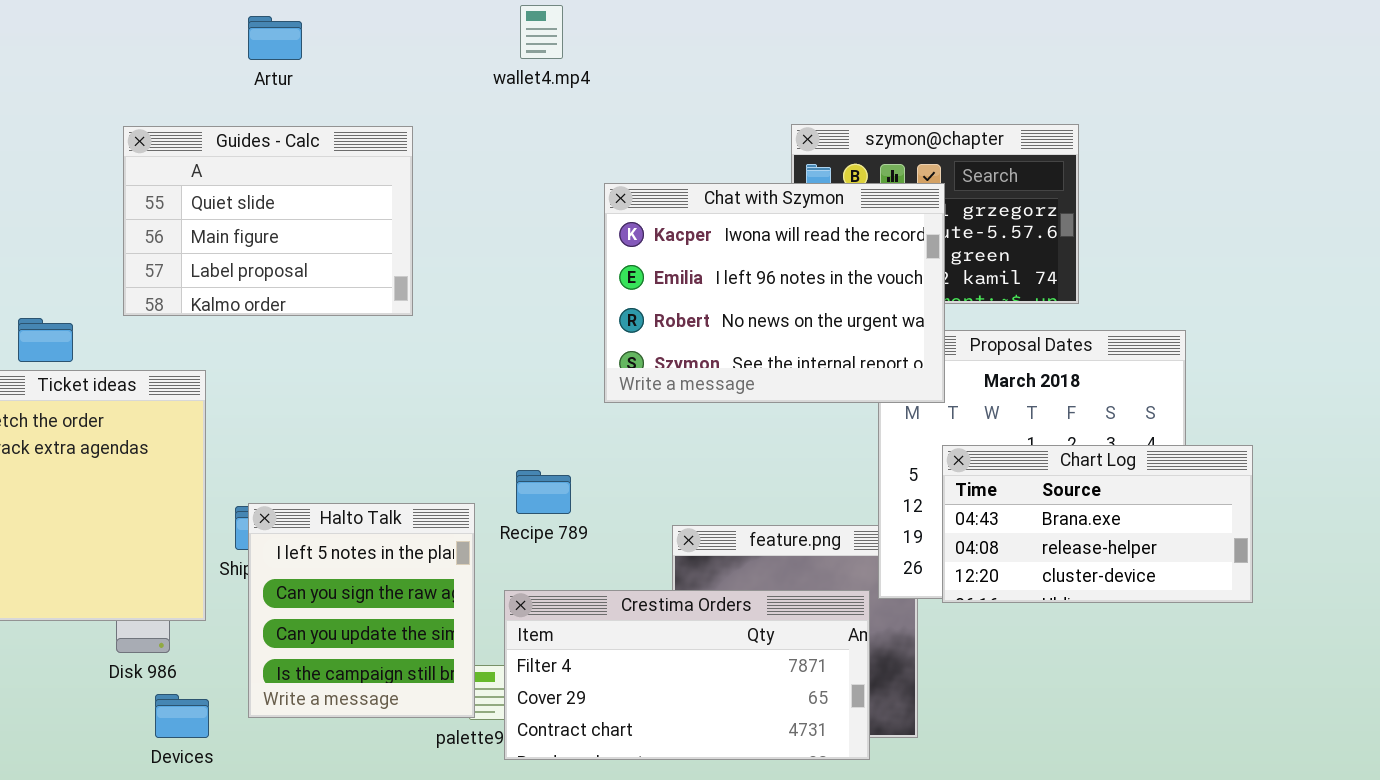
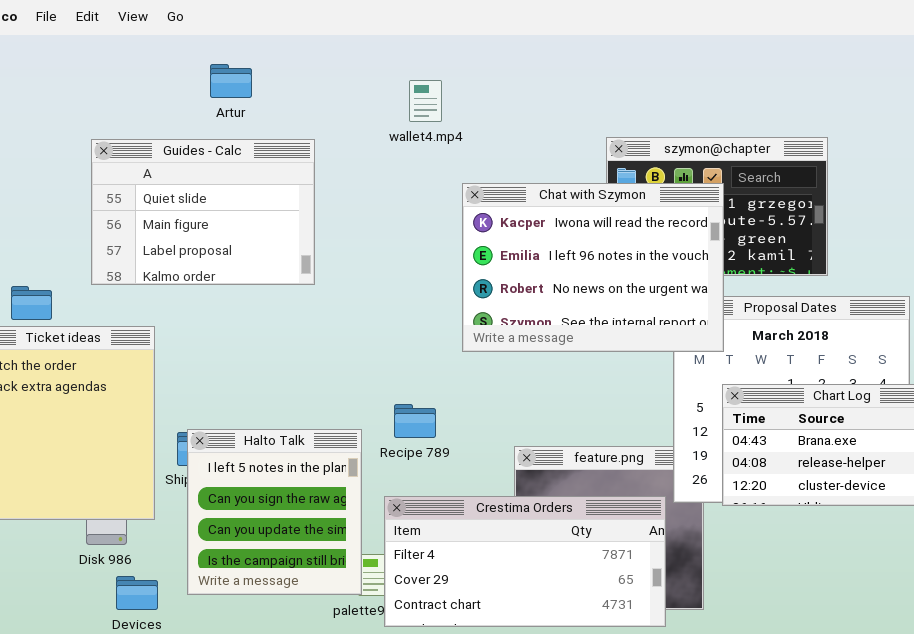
wallet4.mp4: [520,5,563,59] -> [409,80,442,122], moved
Artur: [248,16,302,60] -> [210,64,252,98], moved

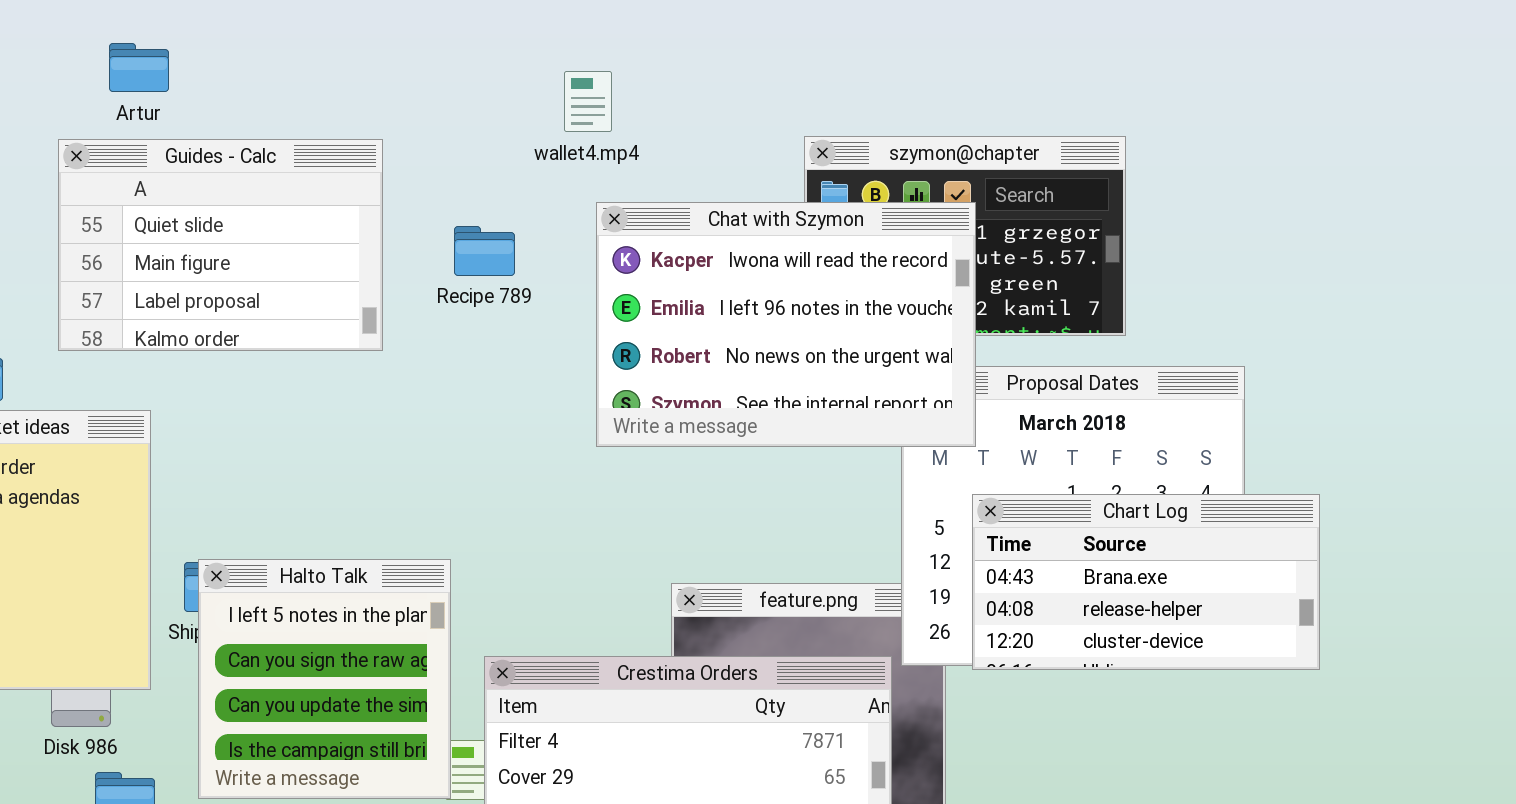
Artur: [210,64,252,98] -> [109,43,169,92], moved
wallet4.mp4: [409,80,442,122] -> [564,71,612,132], moved
Recipe 789: [394,404,436,438] -> [454,226,515,276], moved

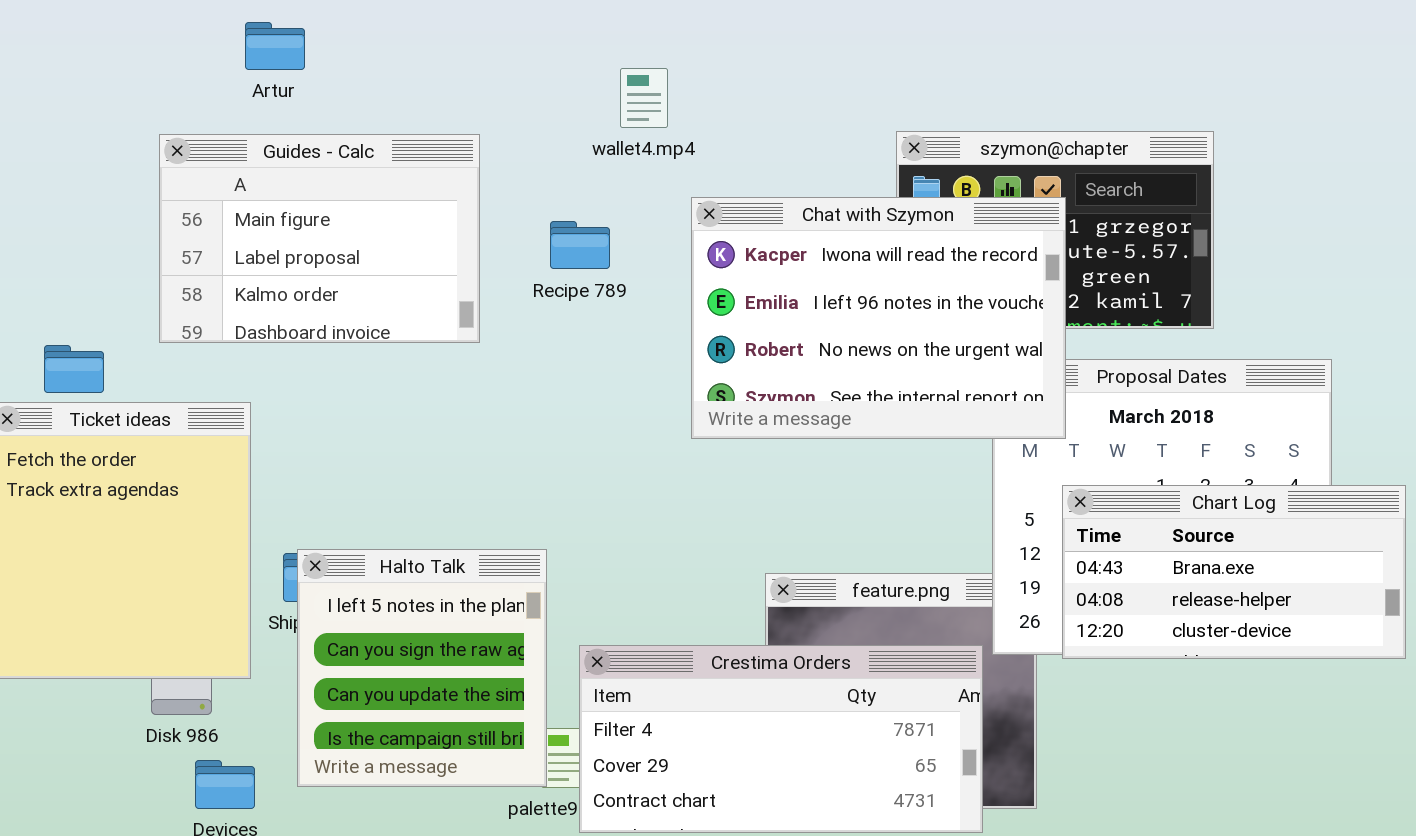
Artur: [109,43,169,92] -> [245,22,305,70], moved
wallet4.mp4: [564,71,612,132] -> [620,68,668,128], moved
Guides - Calc: [58,139,383,351] -> [159,134,480,343], scrolled down 1 row

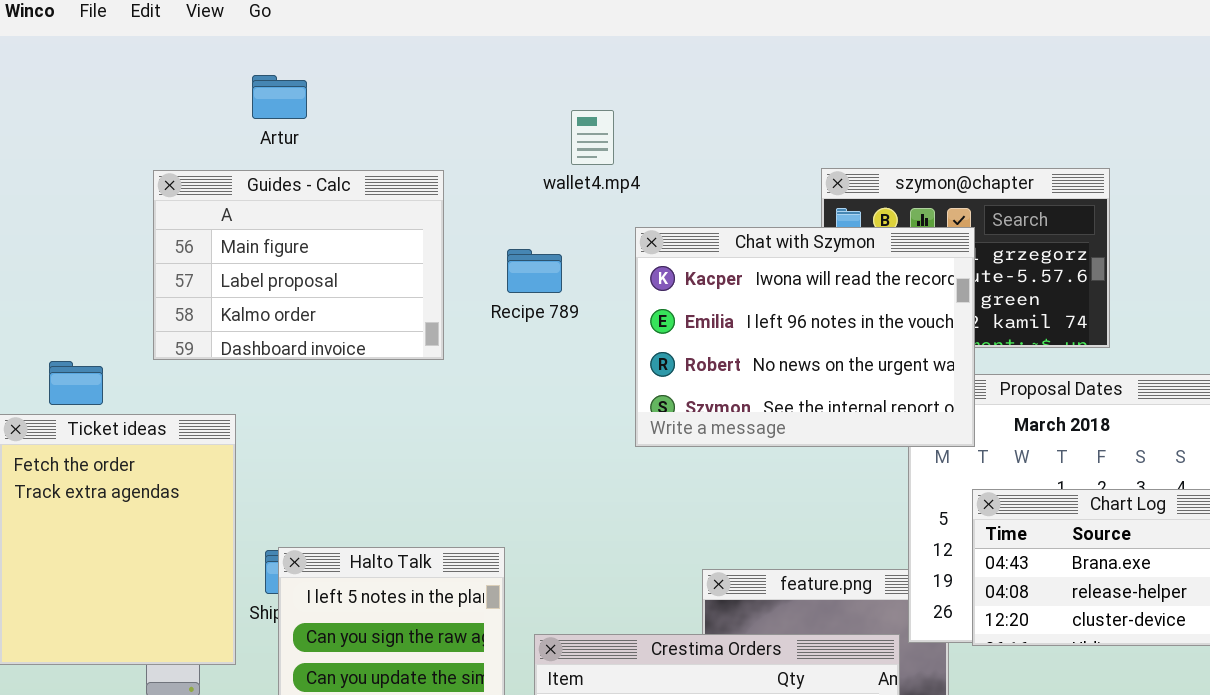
Artur: [245,22,305,70] -> [252,75,307,119], moved

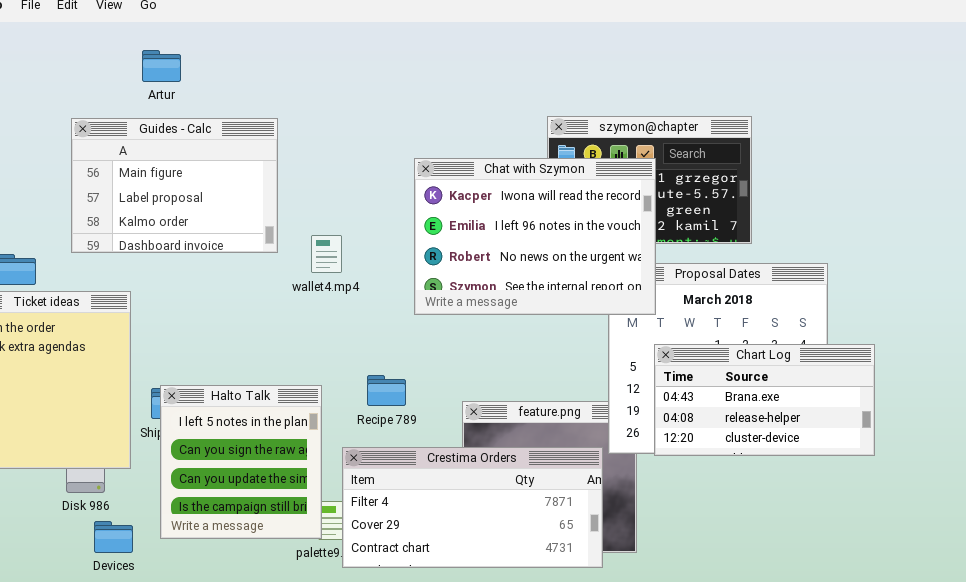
wallet4.mp4: [571,110,614,165] -> [311,235,342,273], moved
Recipe 789: [507,249,562,293] -> [367,375,406,406], moved

